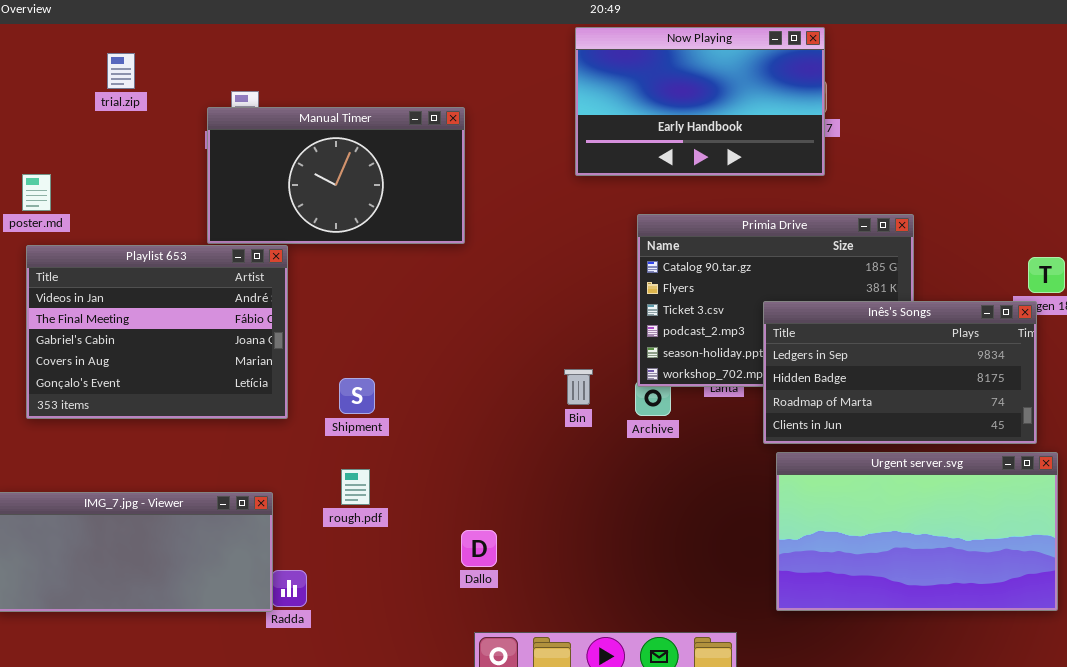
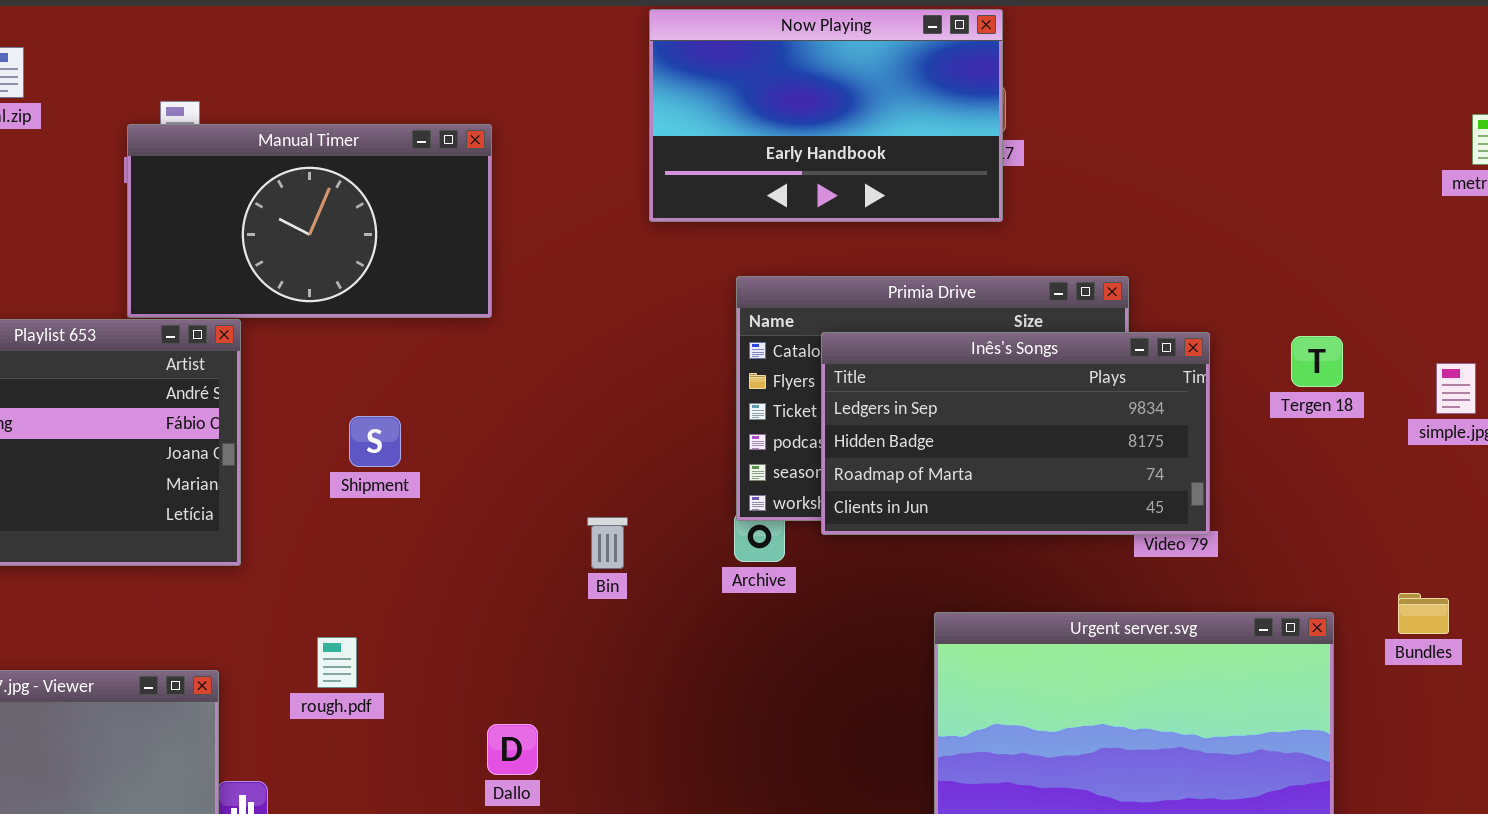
Inês's Songs: [763,301,1037,444] -> [821,332,1210,535], moved
Bin: [564,369,593,405] -> [587,517,628,569], moved
Shipment: [339,378,375,414] -> [349,416,401,467], moved

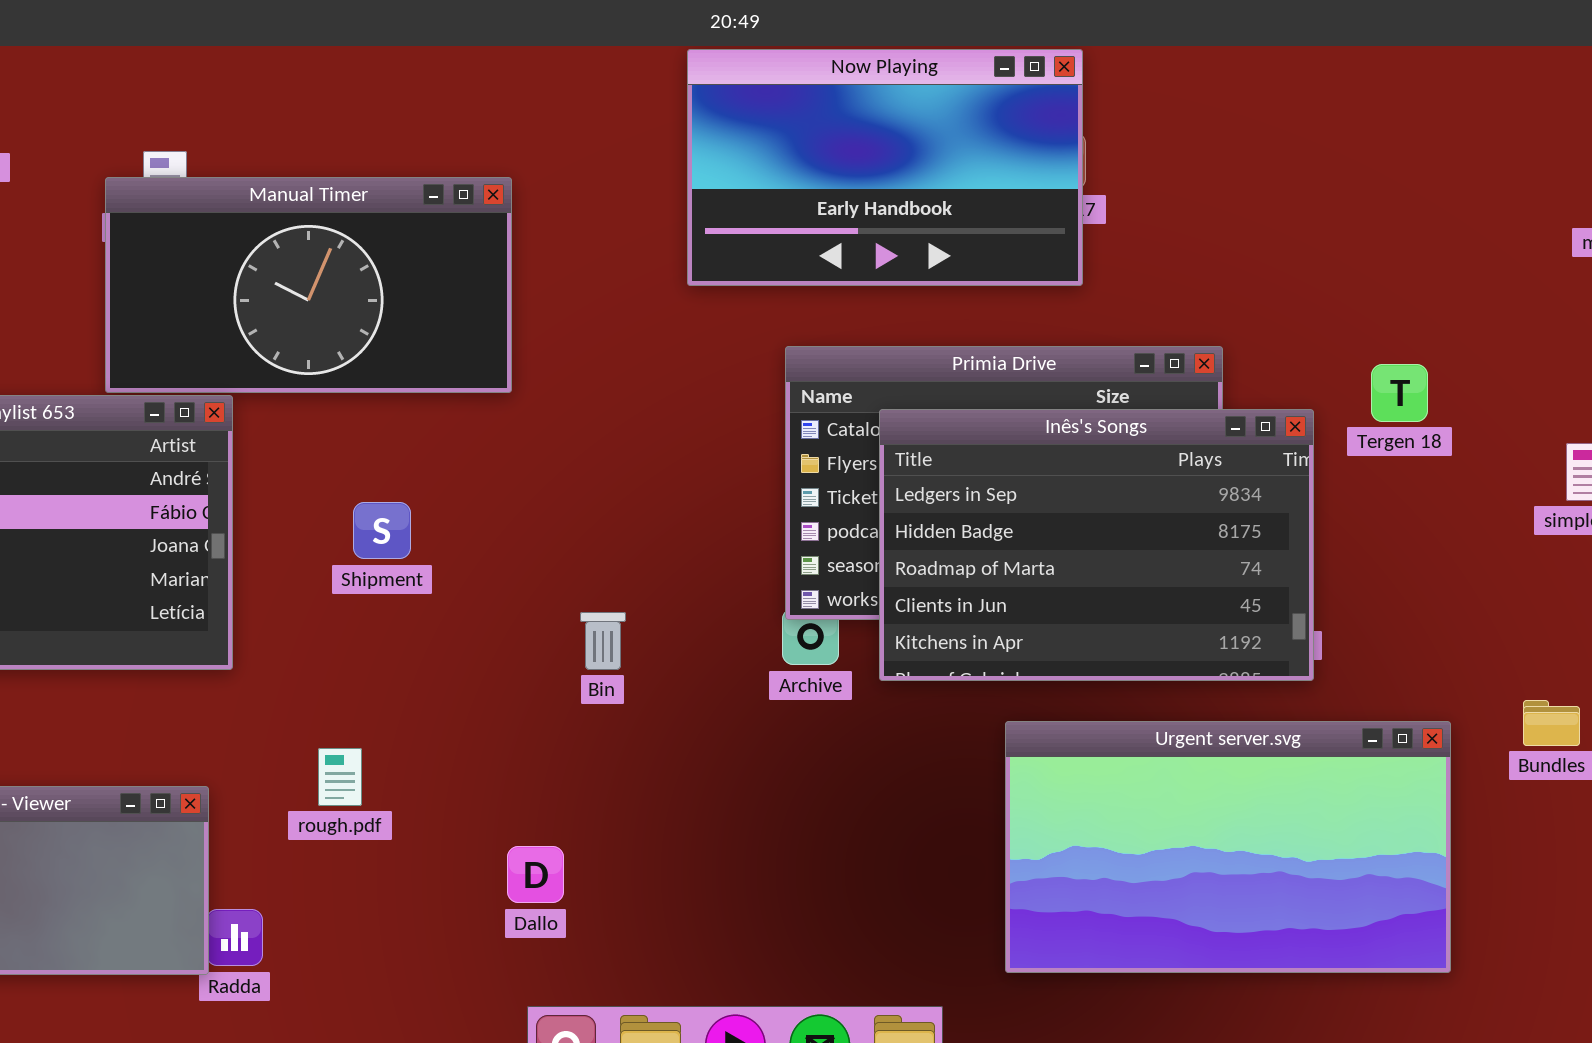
Inês's Songs: [821,332,1210,535] -> [879,409,1314,681], resized
Tergen 18: [1291,336,1343,387] -> [1371,364,1428,422], moved
Bin: [587,517,628,569] -> [580,612,626,670], moved

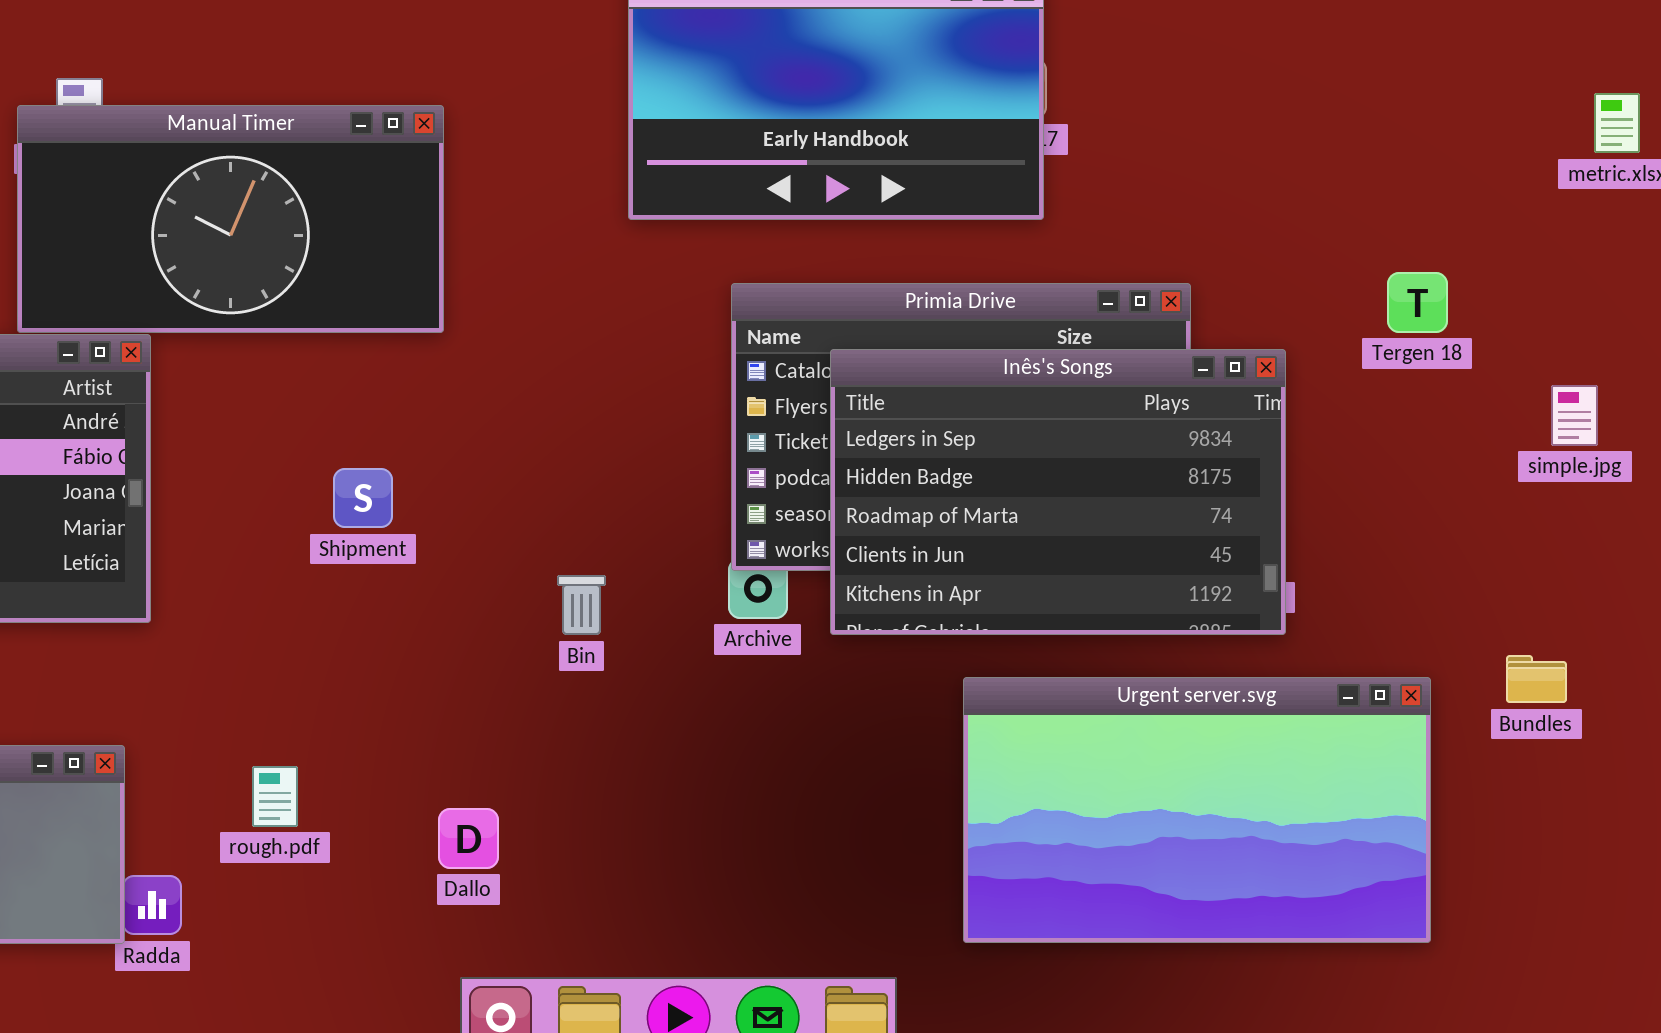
Tergen 18: [1371,364,1428,422] -> [1387,272,1448,333], moved
Shipment: [353,502,411,559] -> [333,468,393,528], moved
Bin: [580,612,626,670] -> [557,575,606,635], moved
rough.pdf: [318,748,362,806] -> [252,766,298,827], moved

